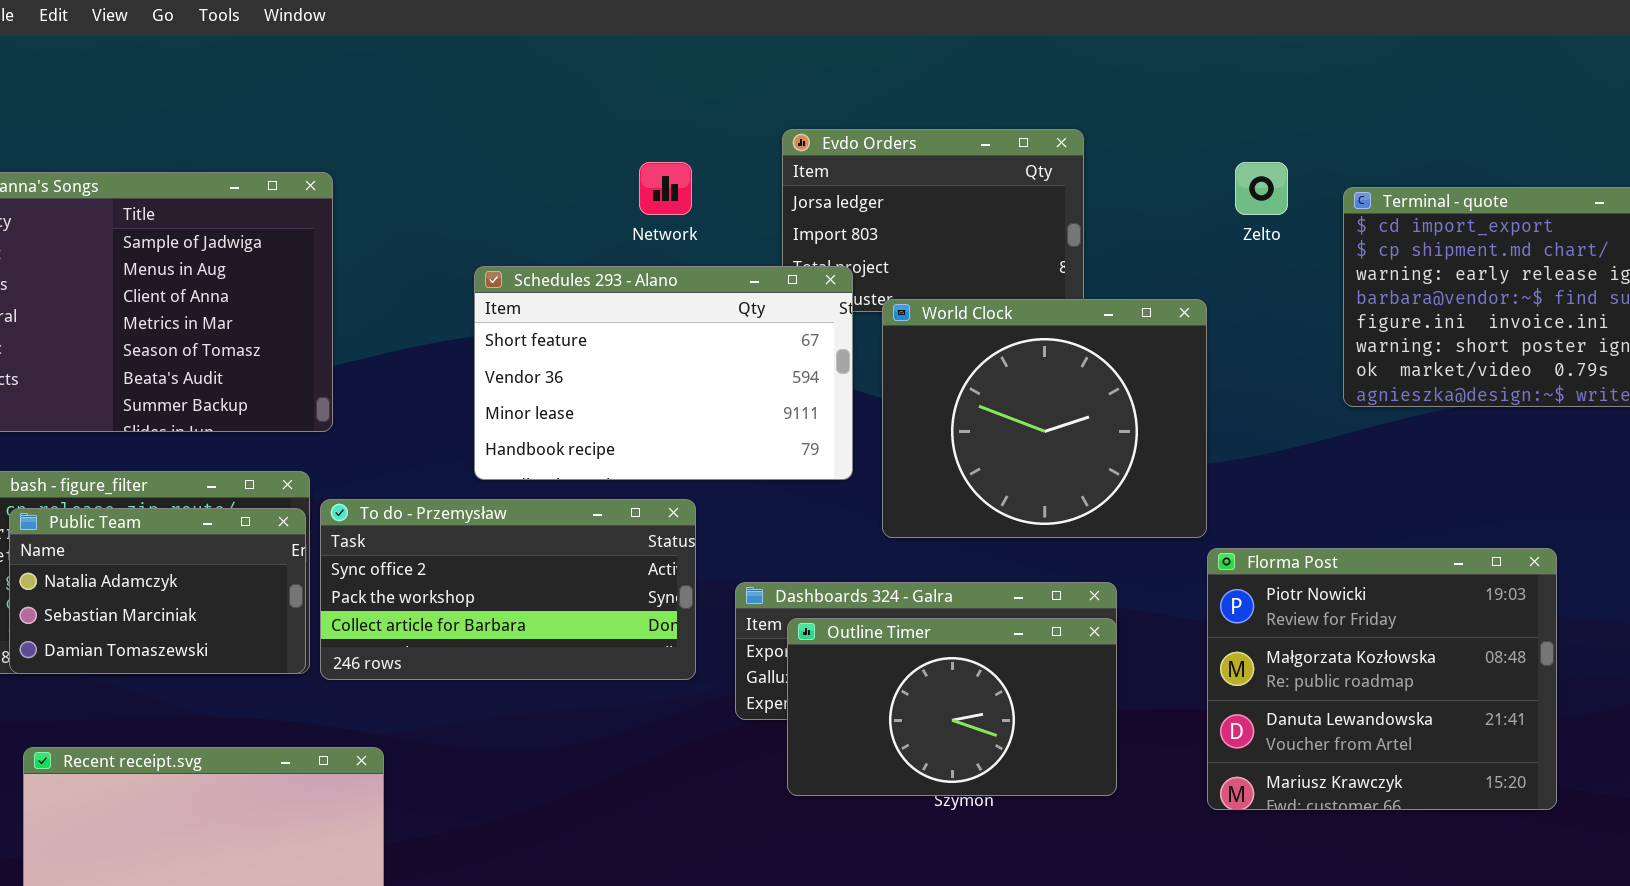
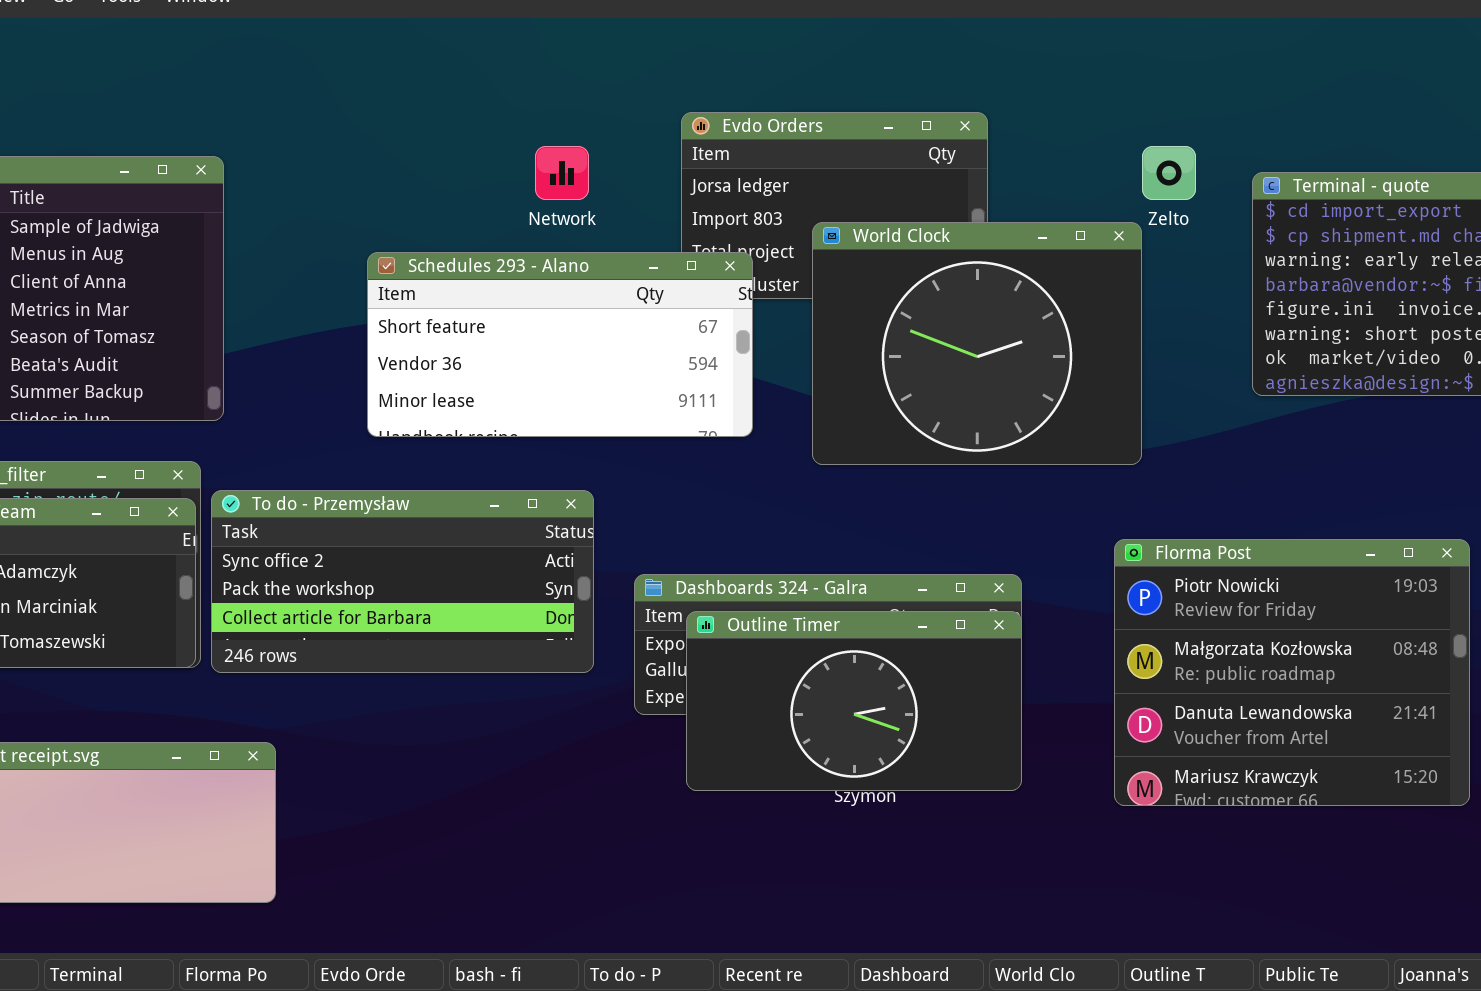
Schedules 293 - Alano: [474,266,853,480] -> [367,252,753,437], resized
World Clock: [882,299,1207,538] -> [812,222,1142,465], moved

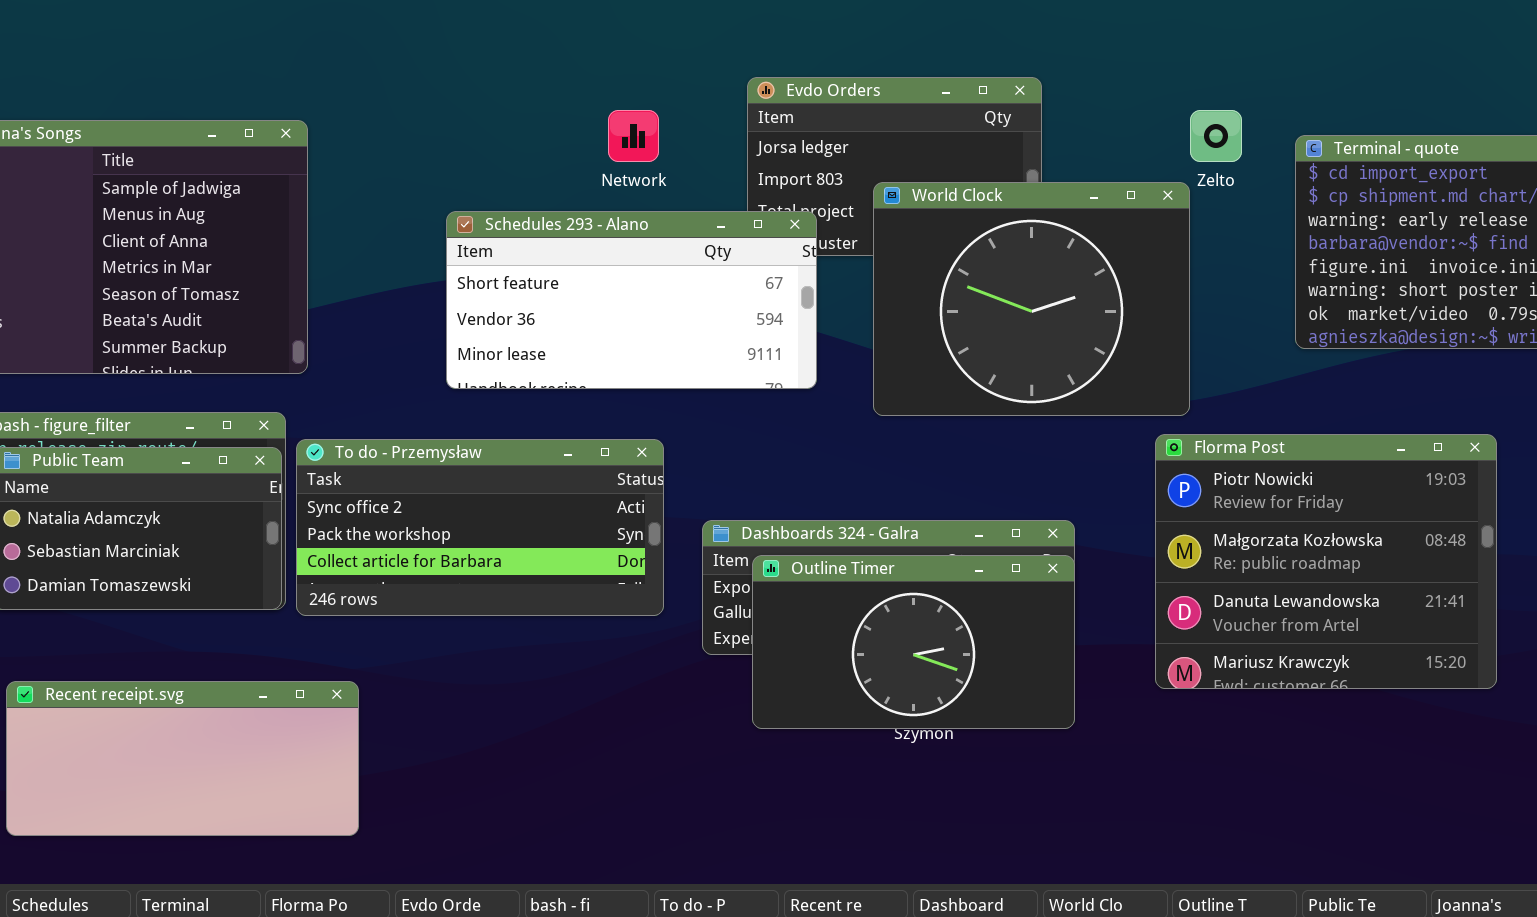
Florma Post: [1114,539,1470,806] -> [1155,434,1497,689], moved

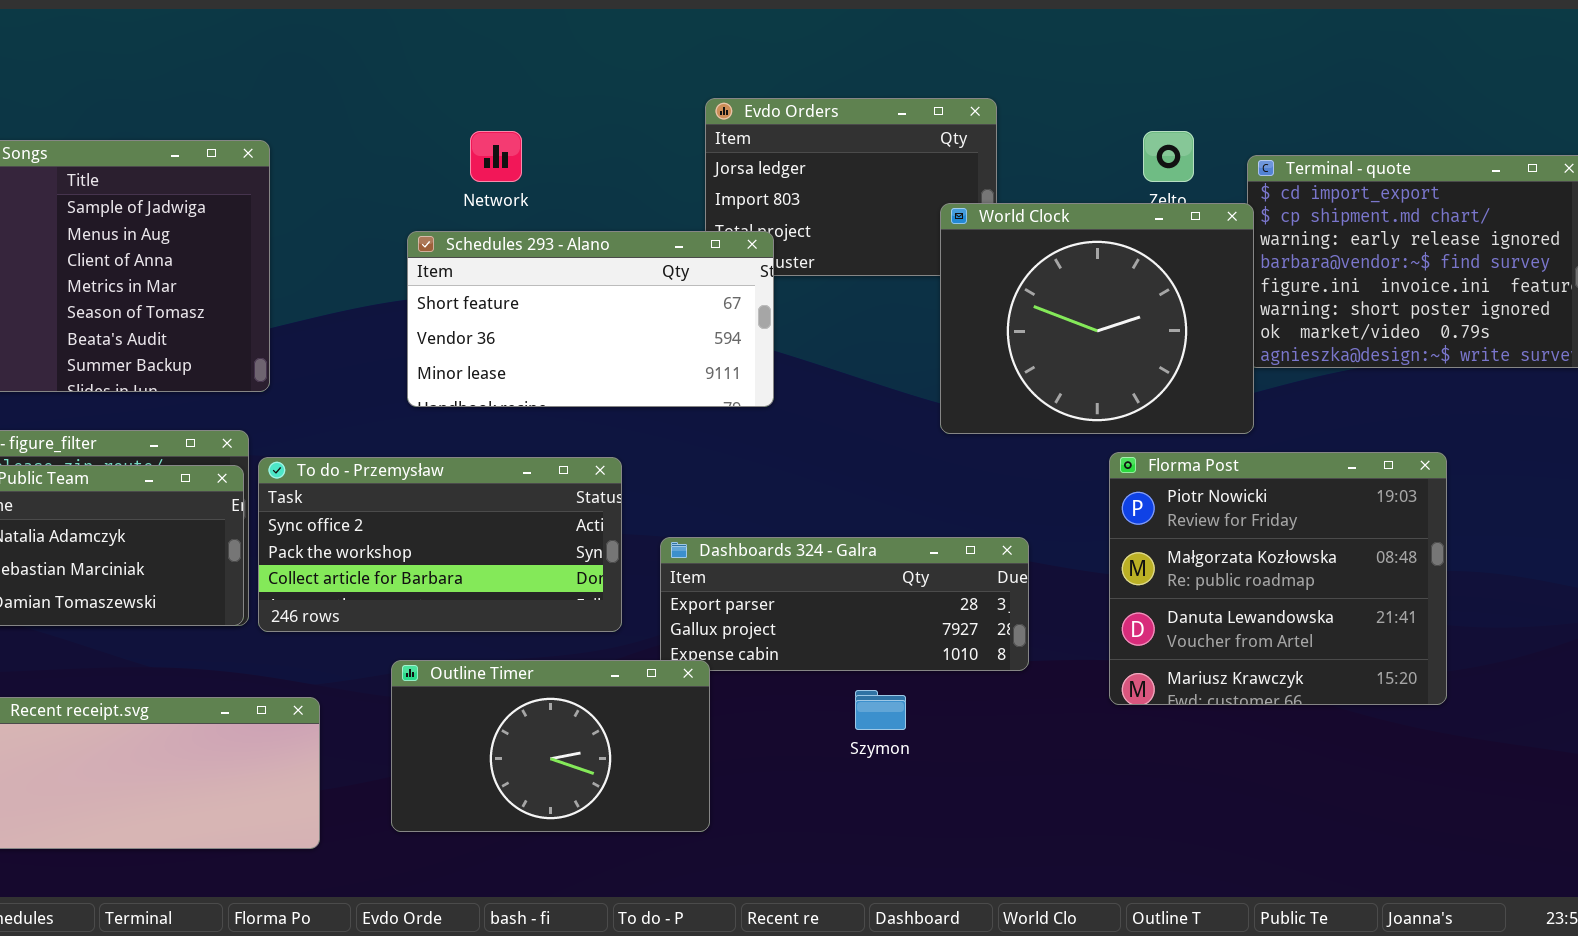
Network: [608,110,659,162] -> [470,131,522,182], moved
World Clock: [873,182,1190,416] -> [940,203,1254,434], moved
Outline Timer: [752,555,1075,729] -> [391,660,710,832], moved

